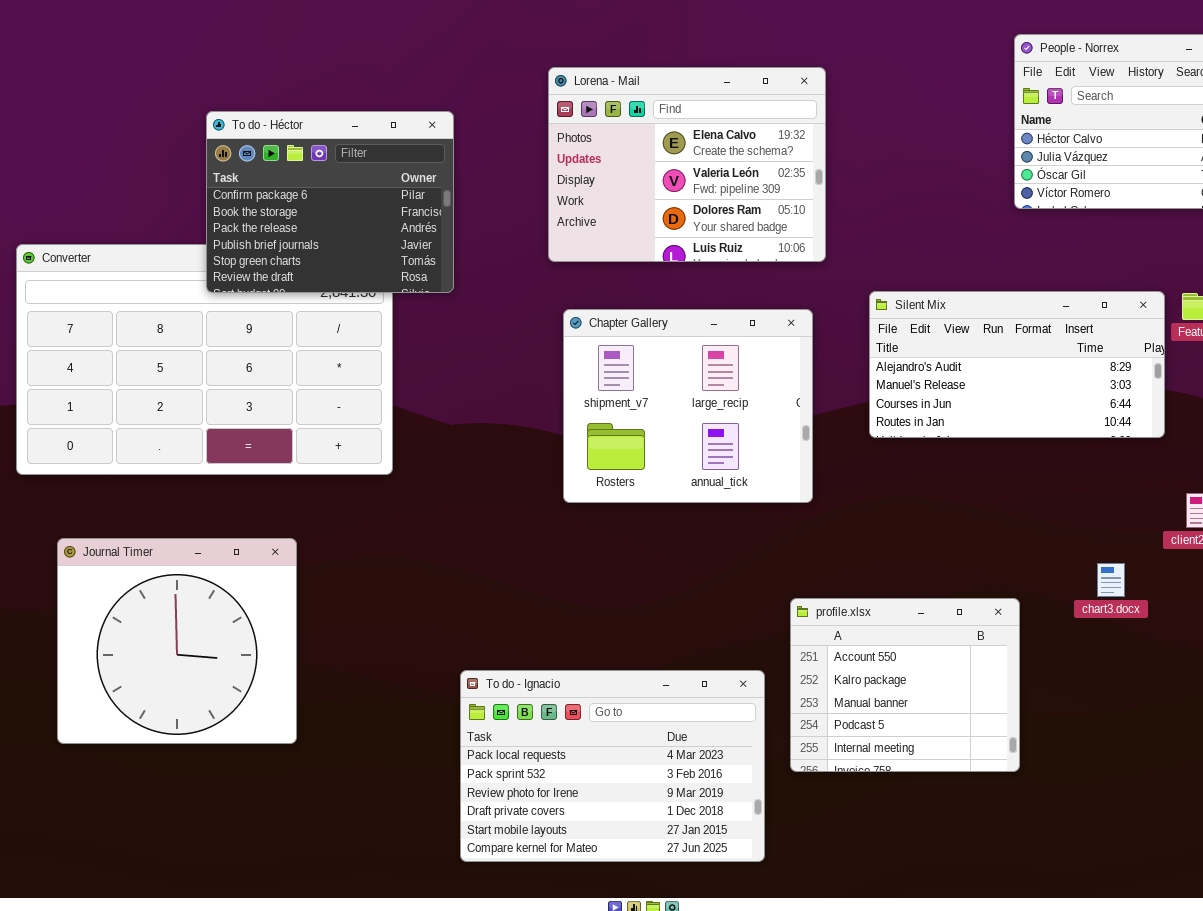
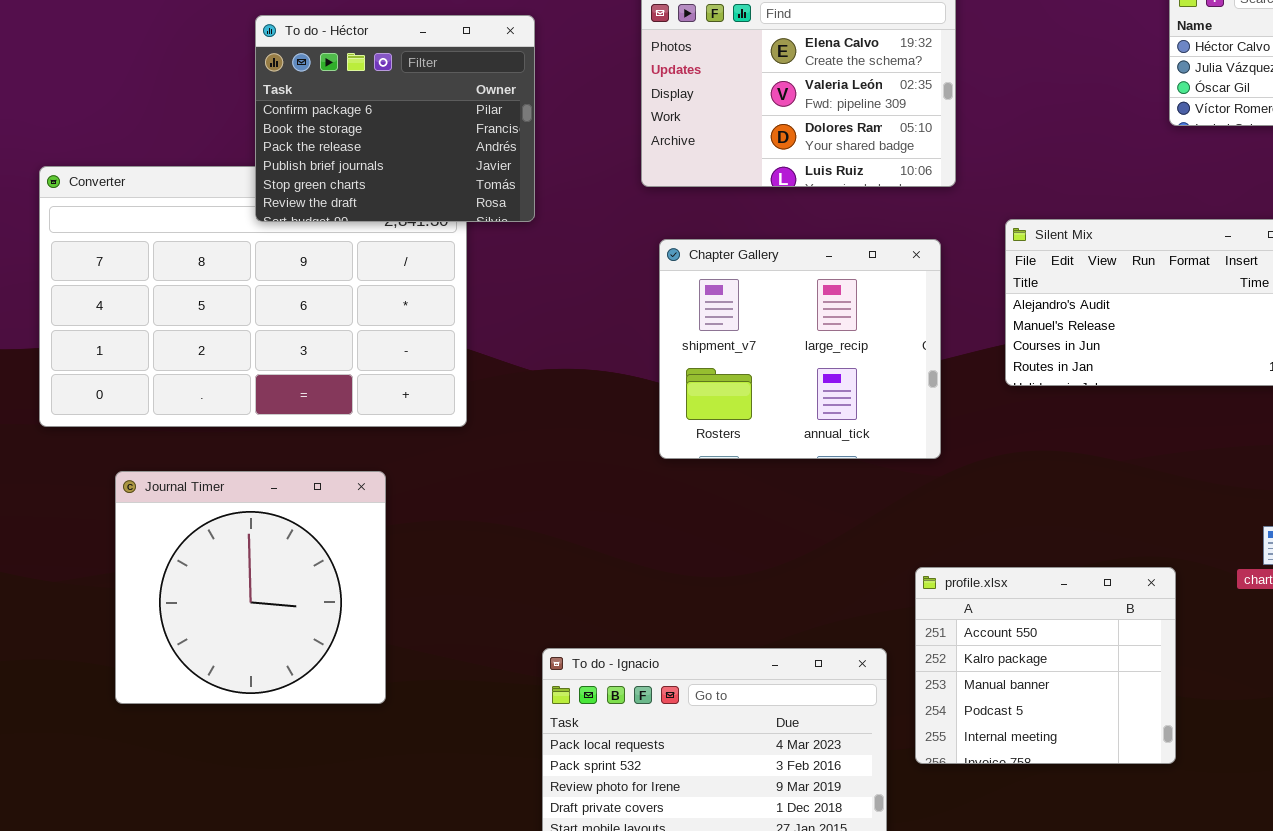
Journal Timer: [57,538,297,744] -> [115,471,386,704], moved

